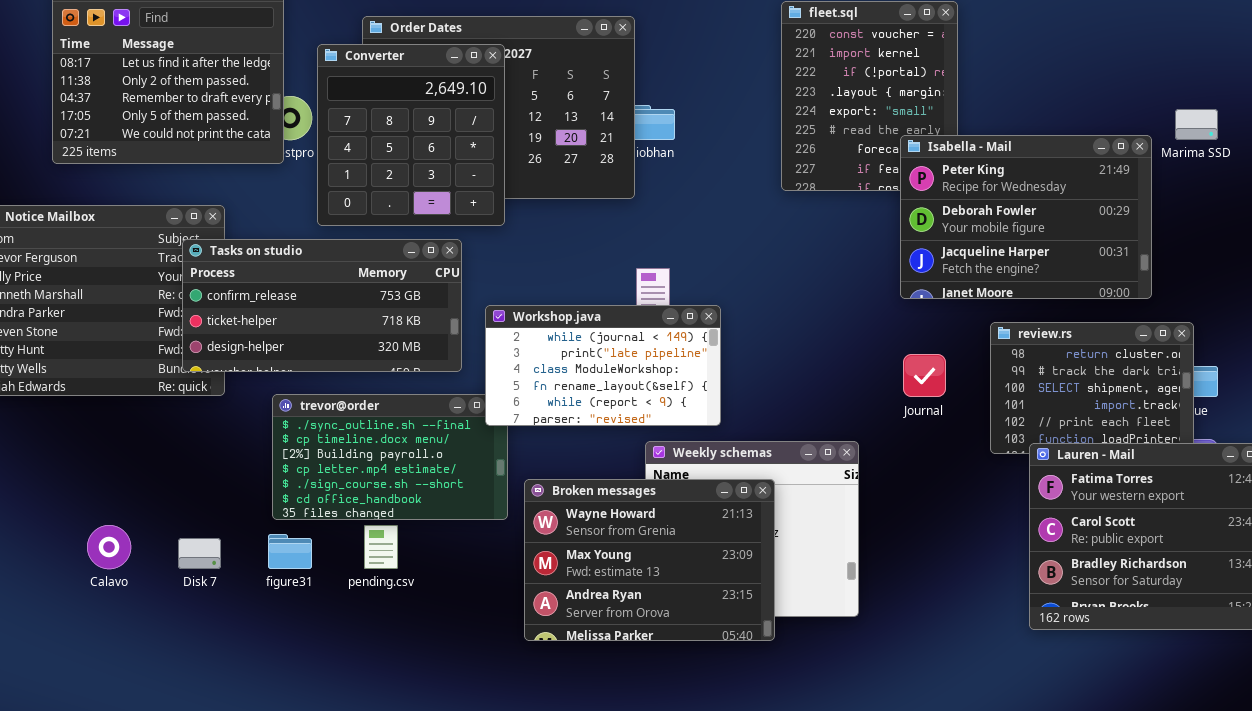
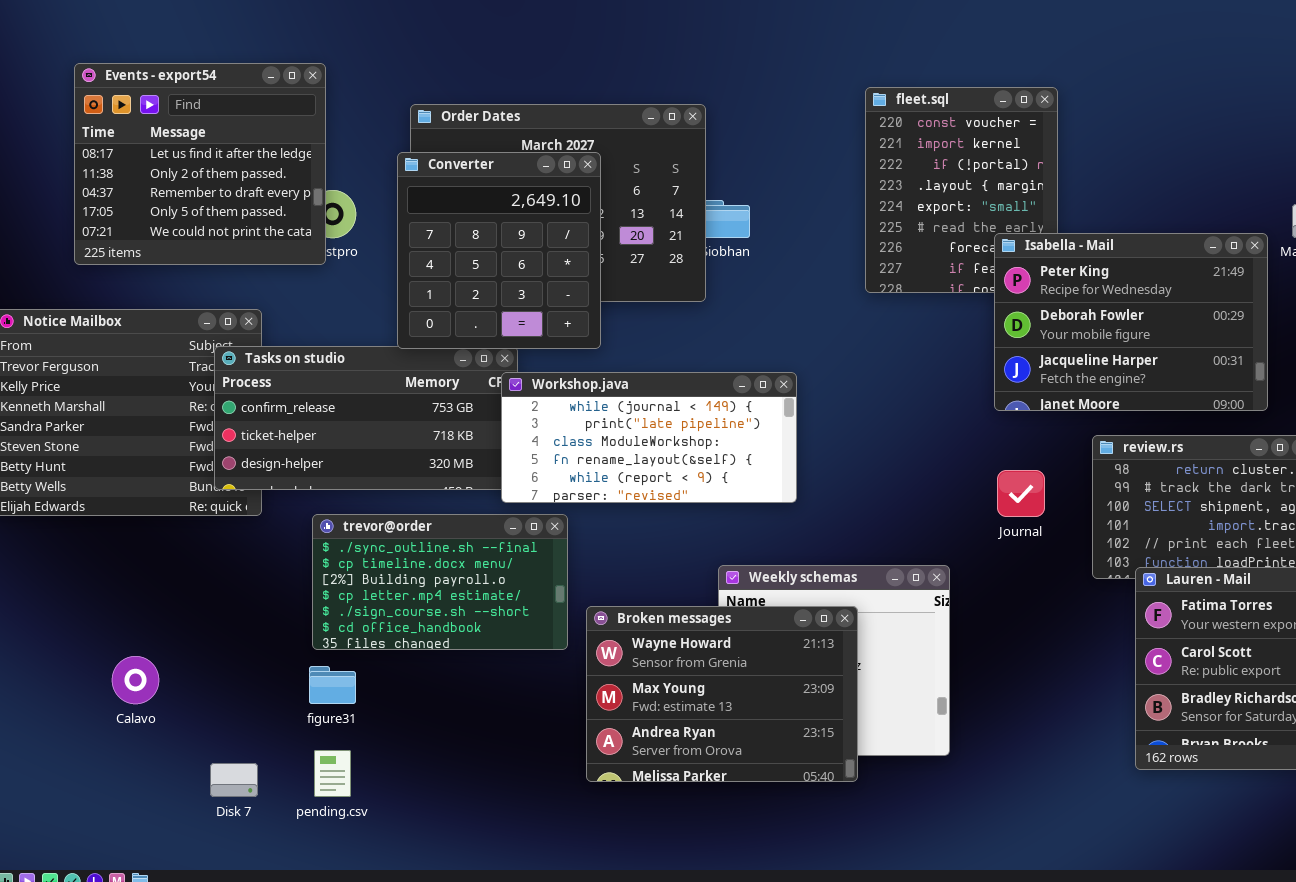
Converter: [317,44,505,226] -> [397,152,601,349], moved
Workshop.java: [485,305,721,426] -> [501,372,797,503], moved, resized
pending.csv: [364,525,398,569] -> [314,750,351,797], moved
Disk 7: [178,538,221,569] -> [210,763,258,797], moved

